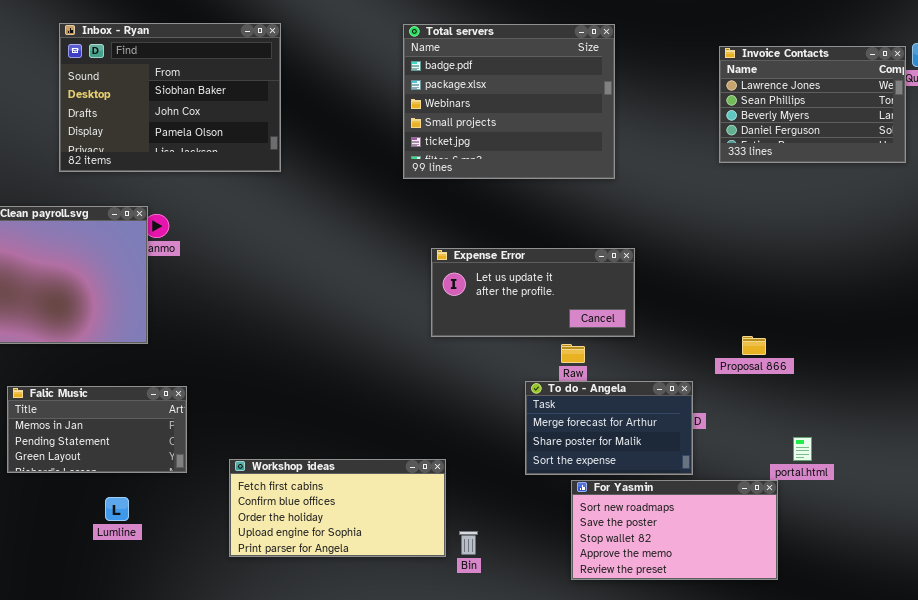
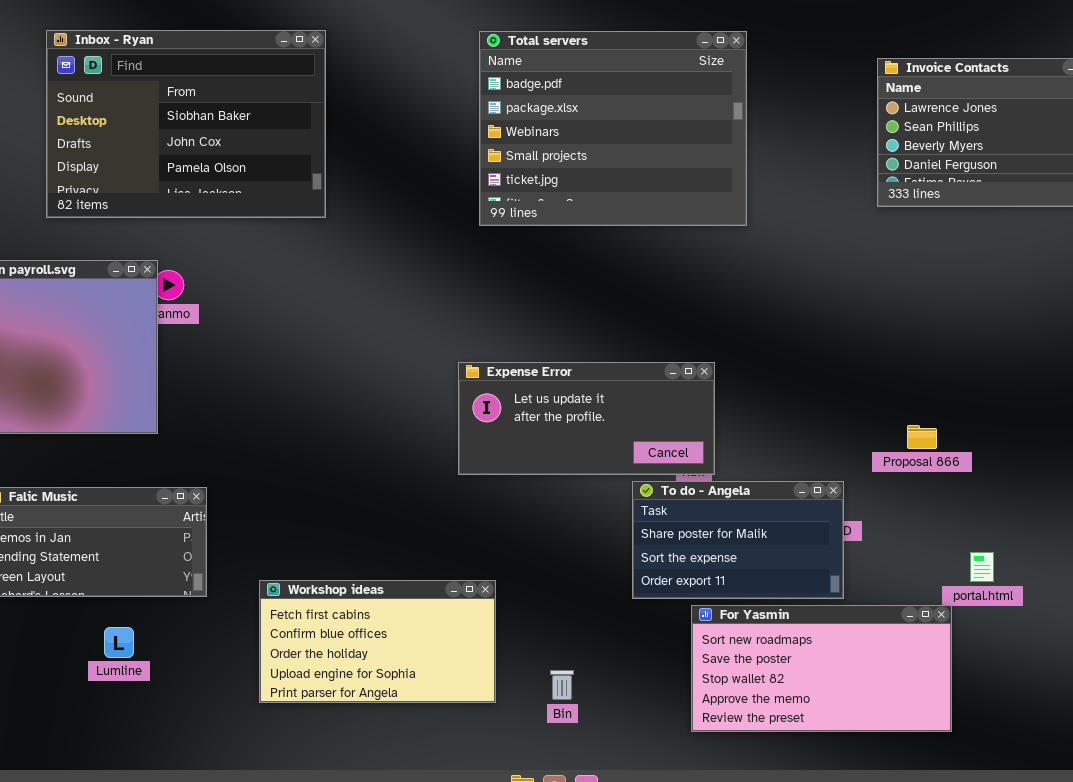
Expense Error: [431,248,635,337] -> [458,362,715,475], moved
To do - Angela: [525,381,693,475] -> [632,481,844,599], scrolled down 1 row
Workshop ideas: [229,459,446,557] -> [259,580,496,703], resized

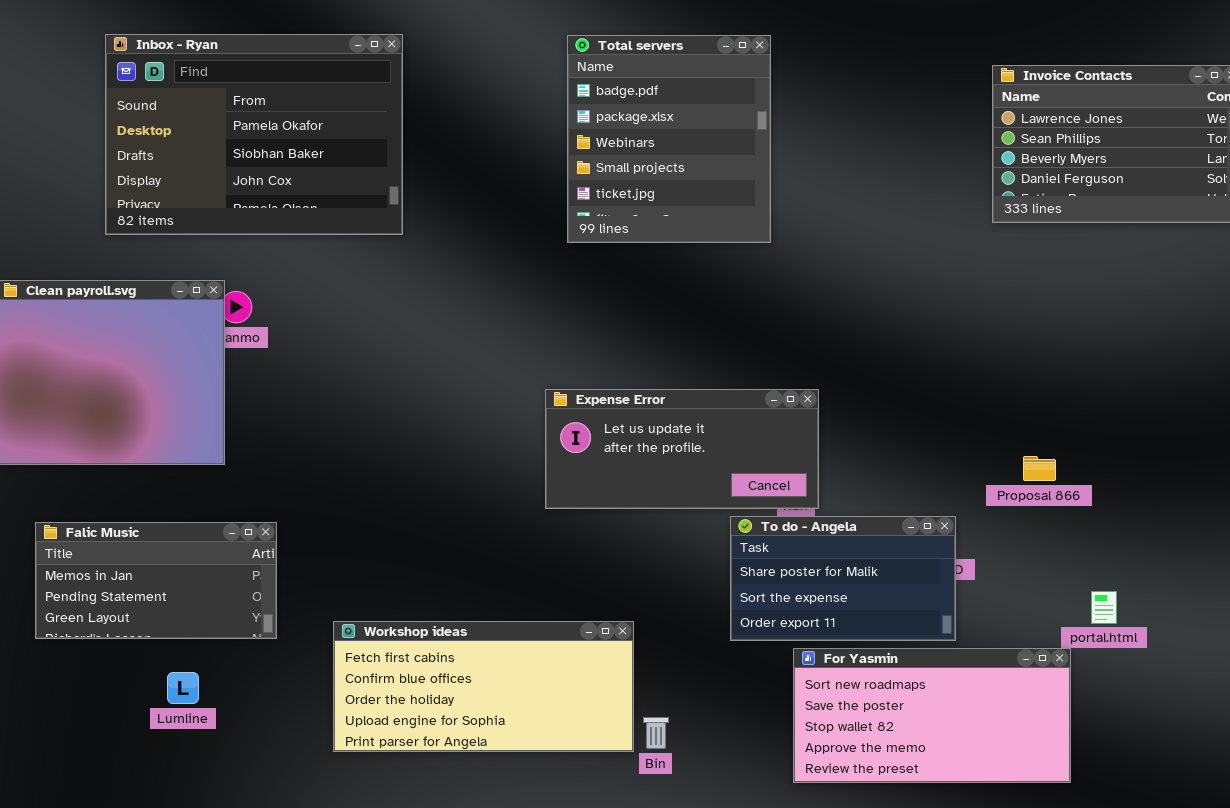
Inbox - Ryan: [46,30,326,218] -> [105,34,403,235], scrolled up 1 row
Total servers: [479,31,747,226] -> [567,35,771,243], resized
Workshop ideas: [259,580,496,703] -> [333,621,634,752], resized

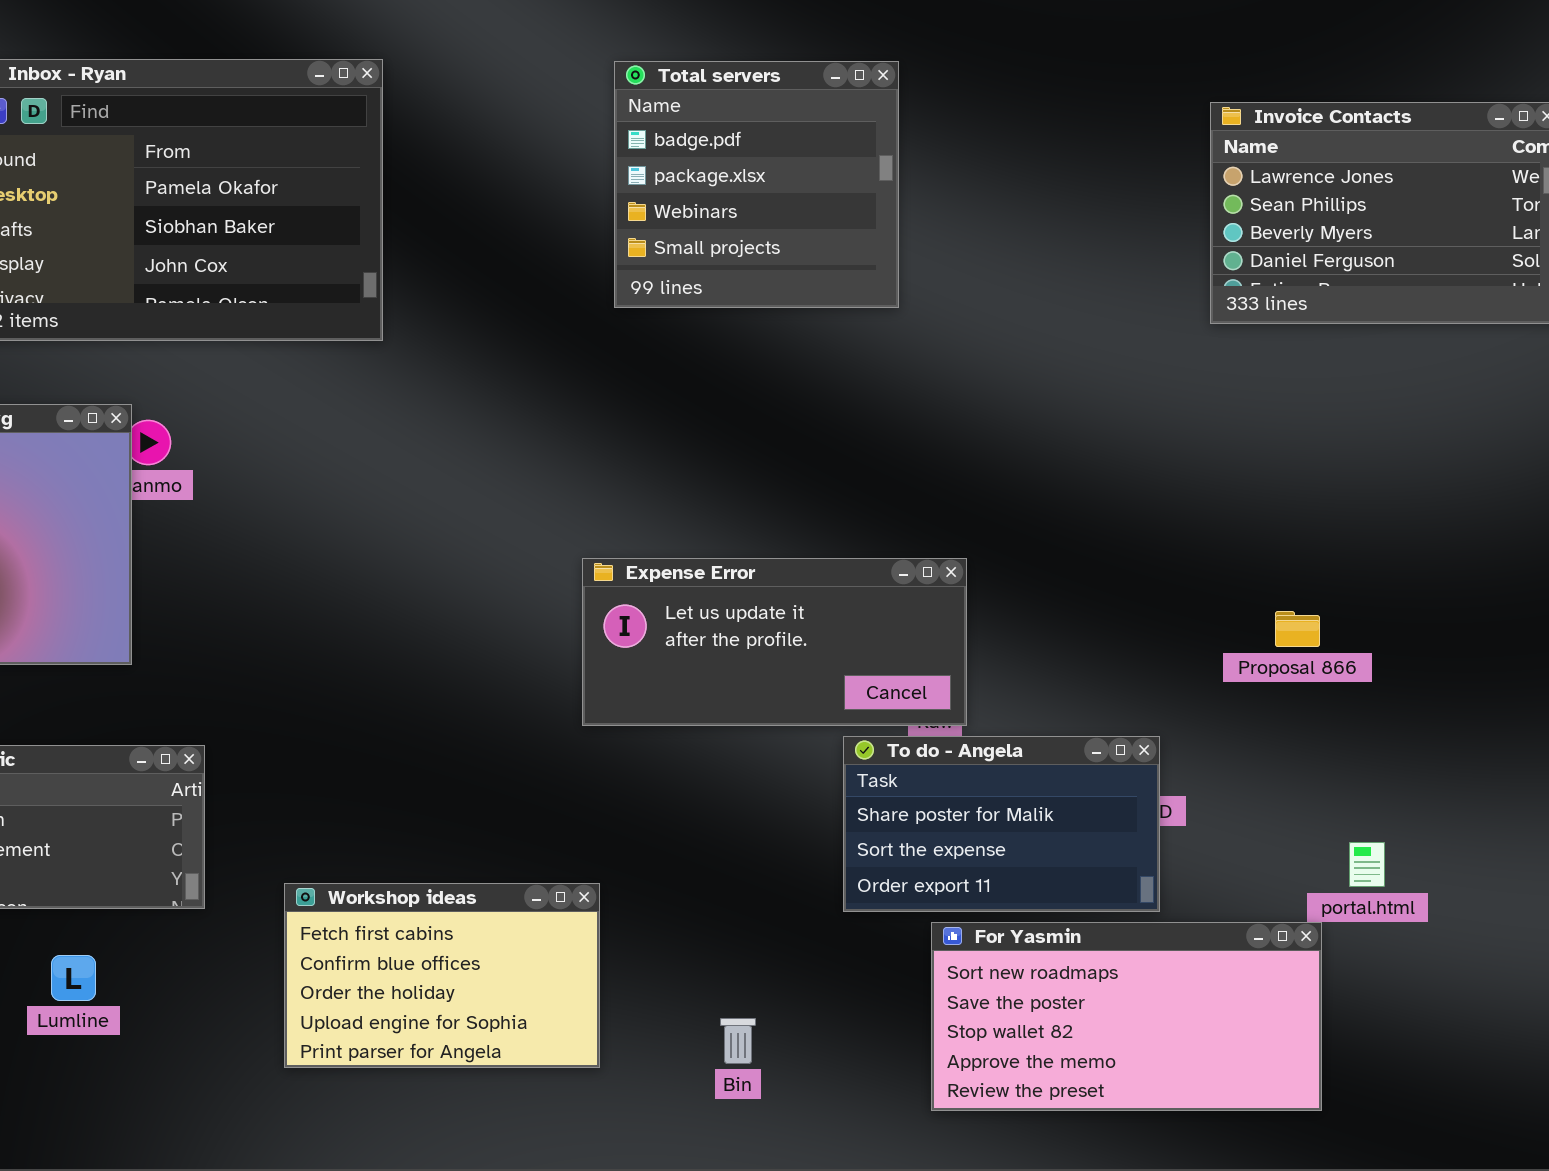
Total servers: [567,35,771,243] -> [614,61,899,308], resized
Proposal 866: [1023,456,1056,481] -> [1275,611,1320,647], moved
Workshop ideas: [333,621,634,752] -> [284,883,600,1068], resized

